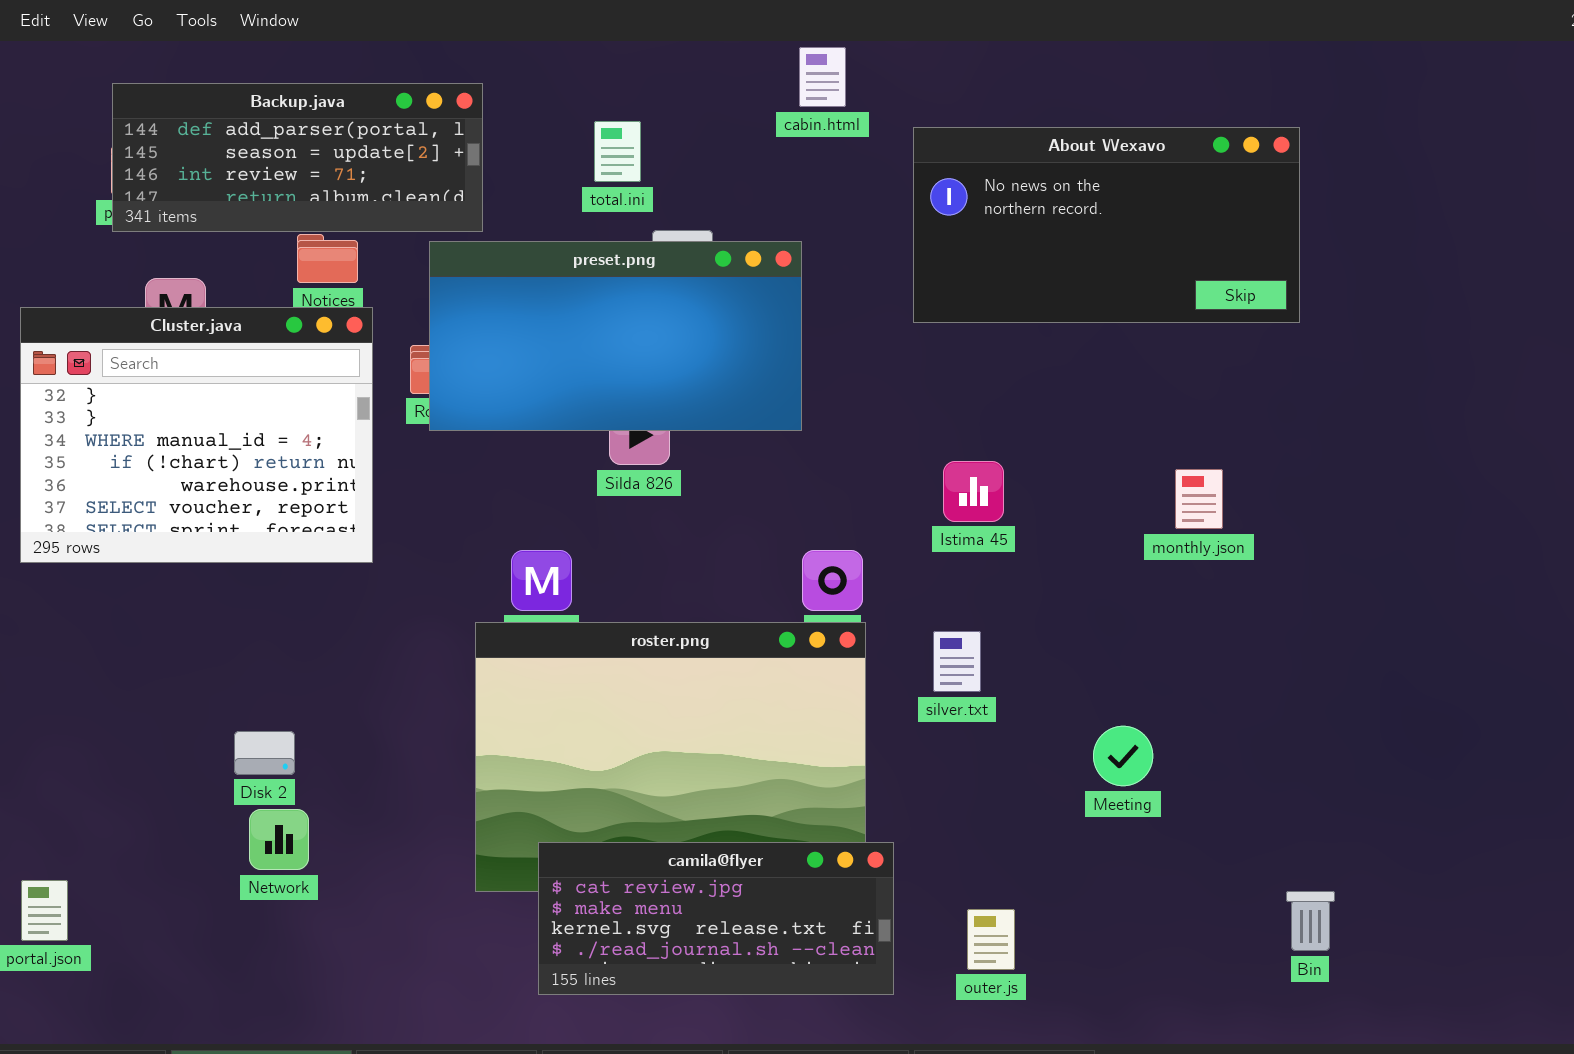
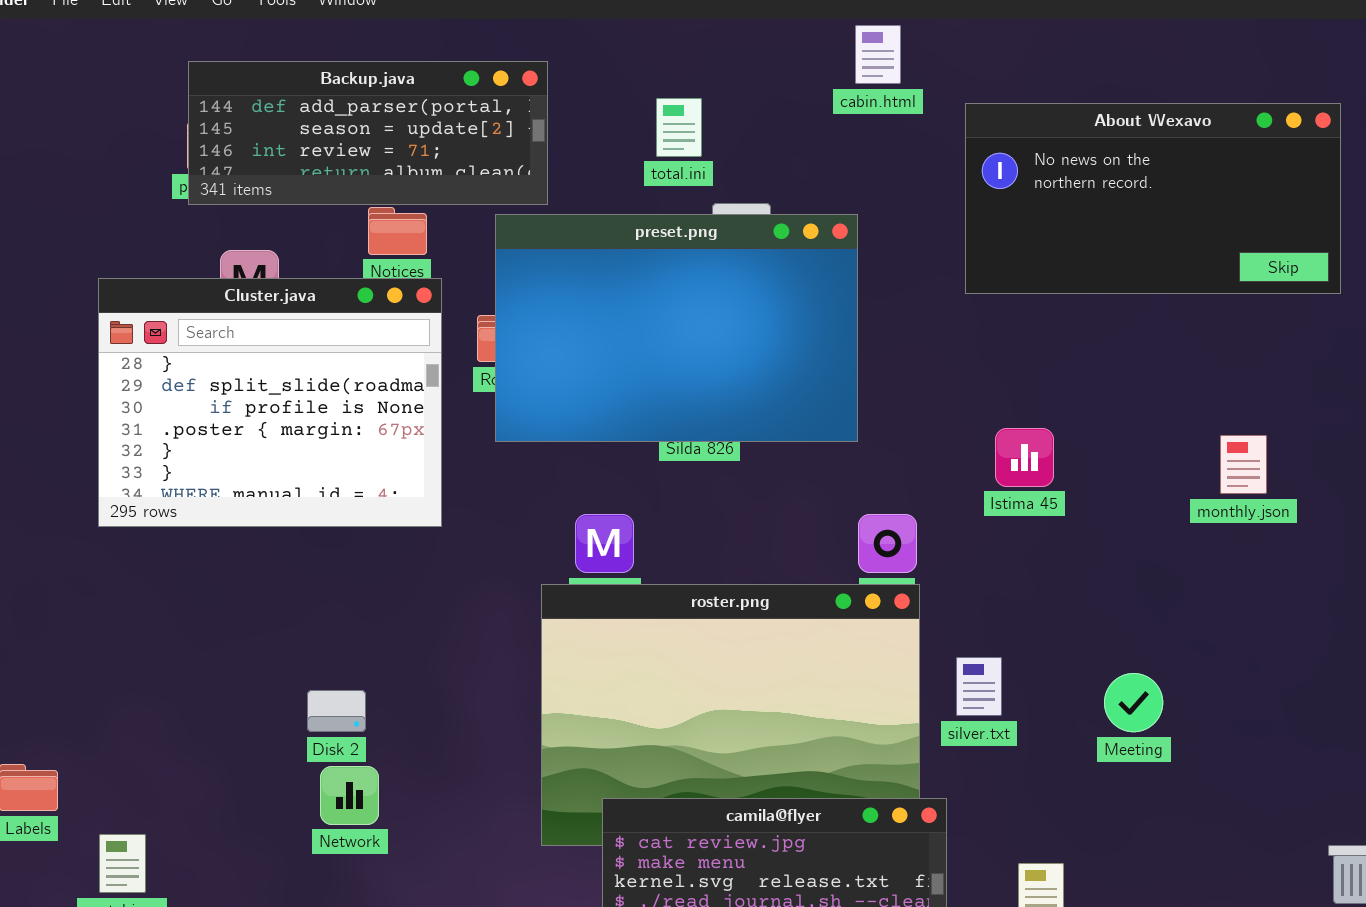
preset.png: [429,241,802,431] -> [495,214,858,442], resized
Cluster.java: [20,307,373,563] -> [98,278,442,527], scrolled up 4 rows
silver.txt: [933,631,981,692] -> [956,657,1002,716], moved
Meeting: [1093,726,1153,786] -> [1104,673,1163,732], moved

